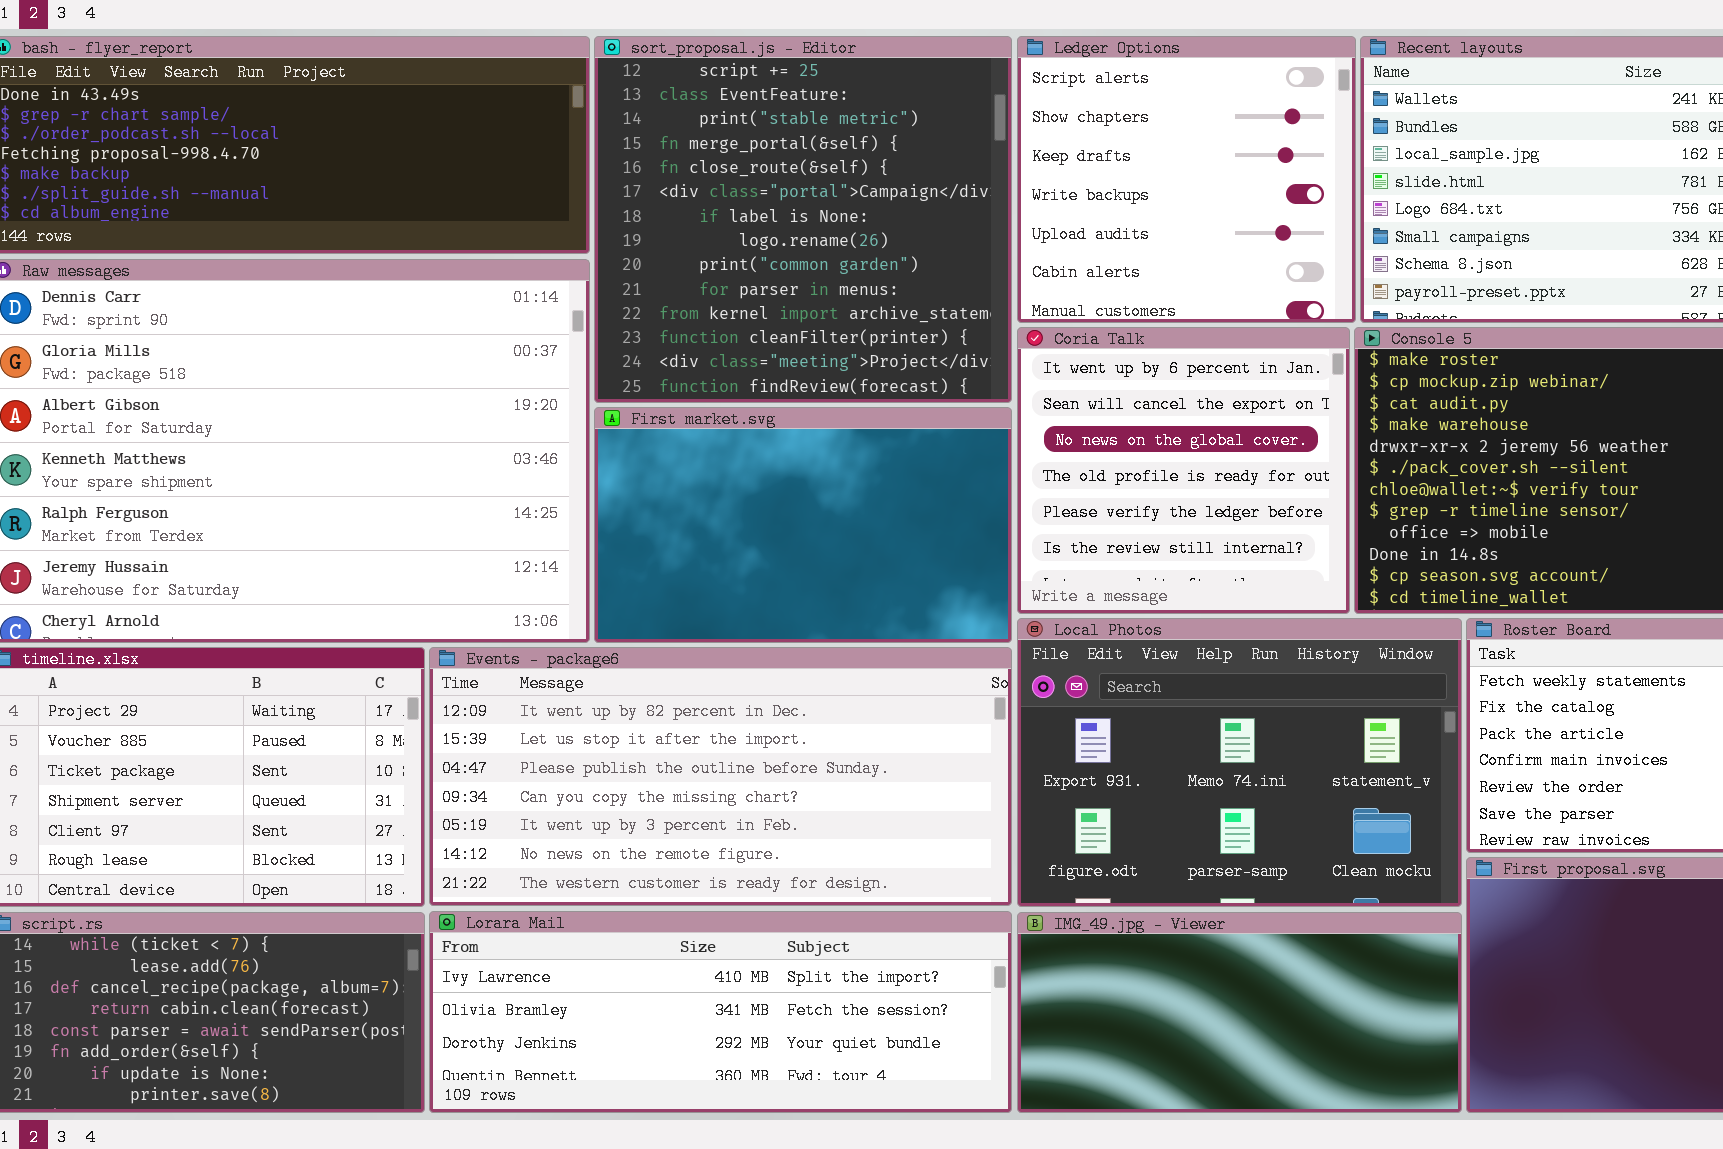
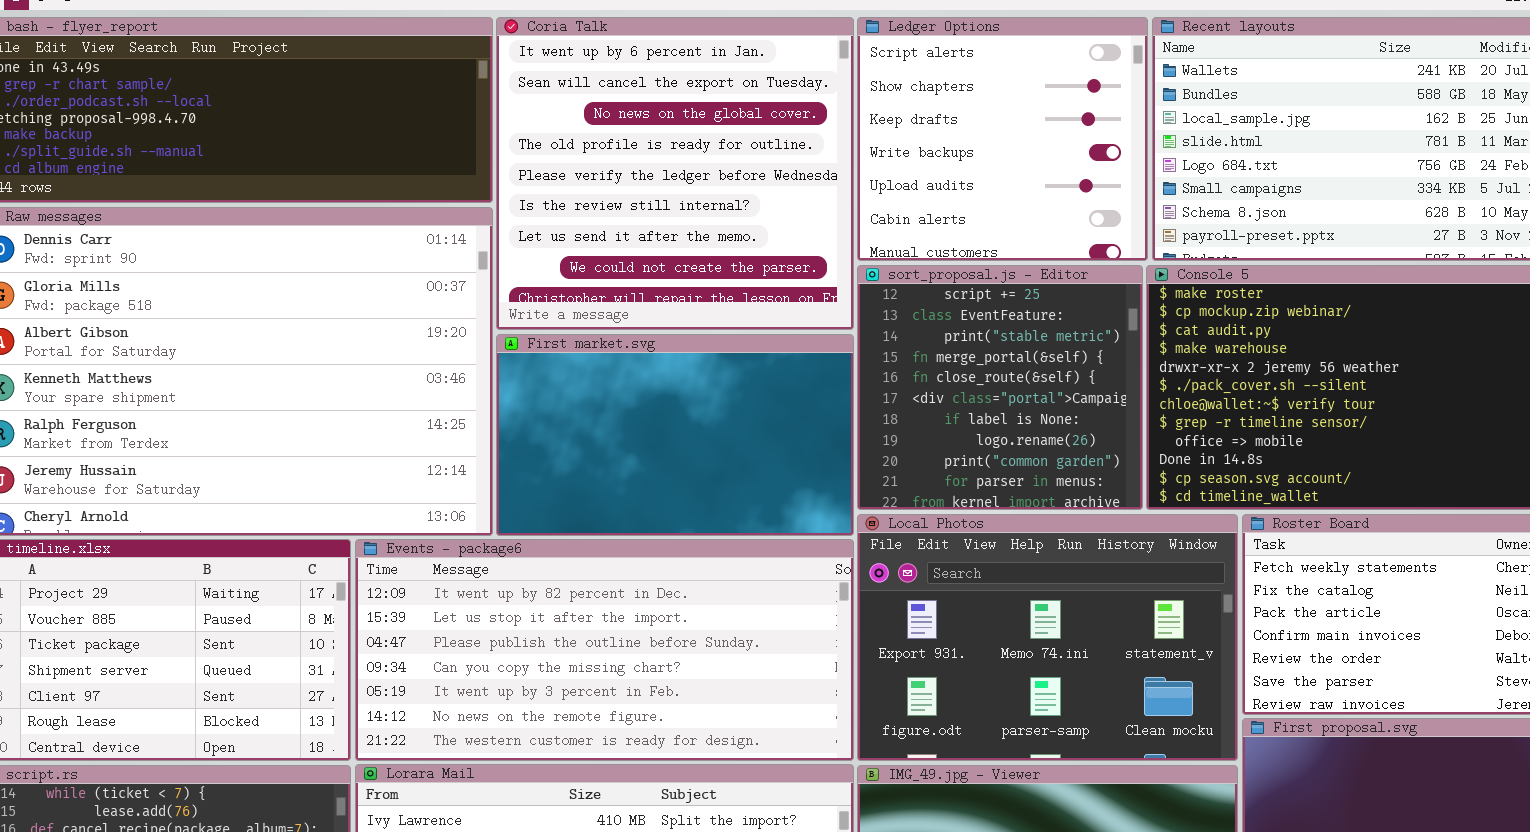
sort_proposal.js - Editor: [594,36,1012,403] -> [857,265,1143,510], moved, resized
Coria Talk: [1017,327,1350,614] -> [496,17,854,330], moved, resized

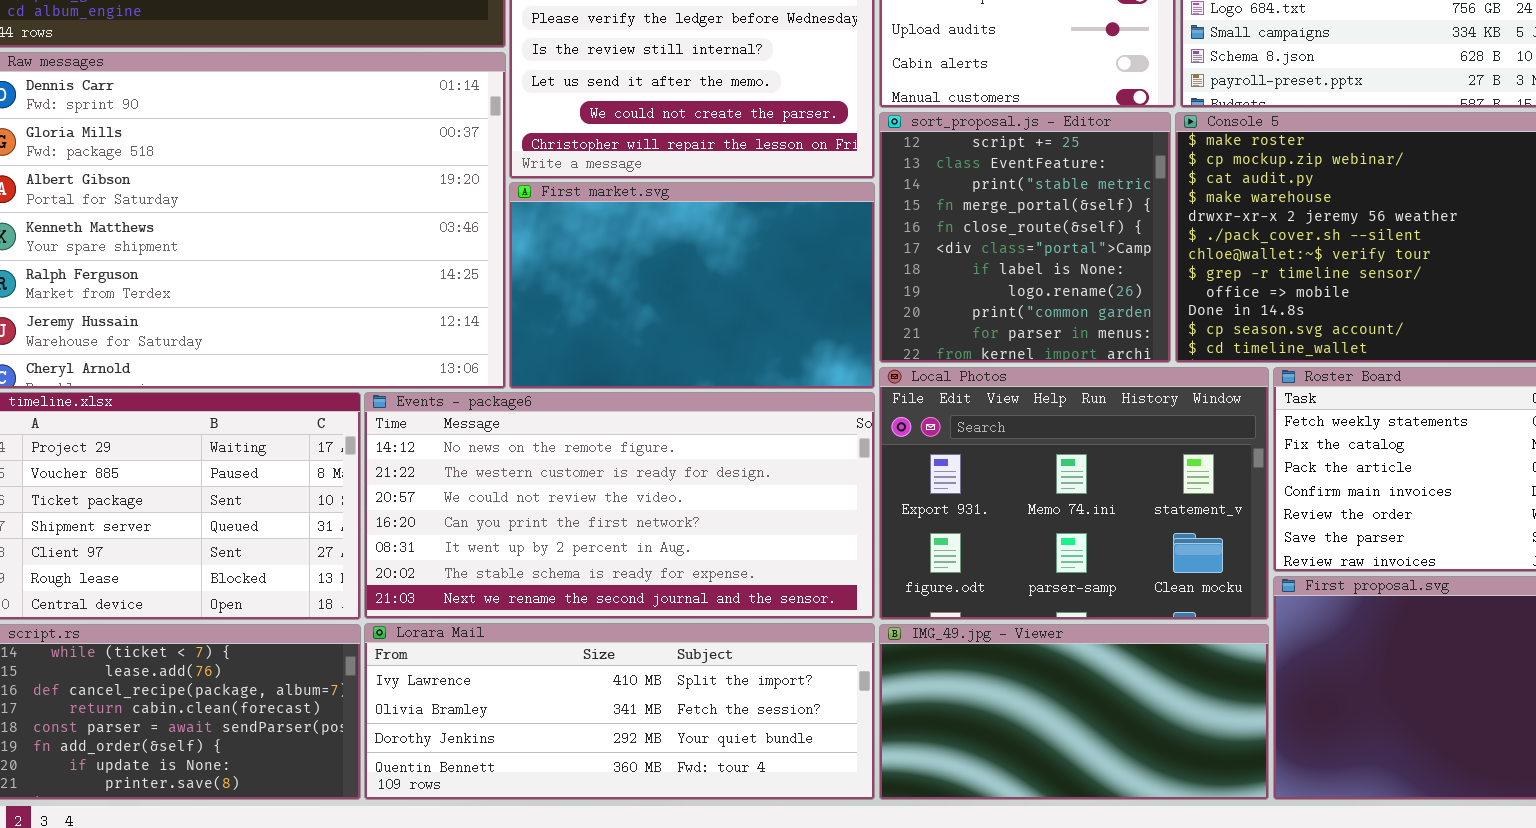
Events - package6: [355,539,854,761] -> [364,392,875,619], scrolled down 5 rows

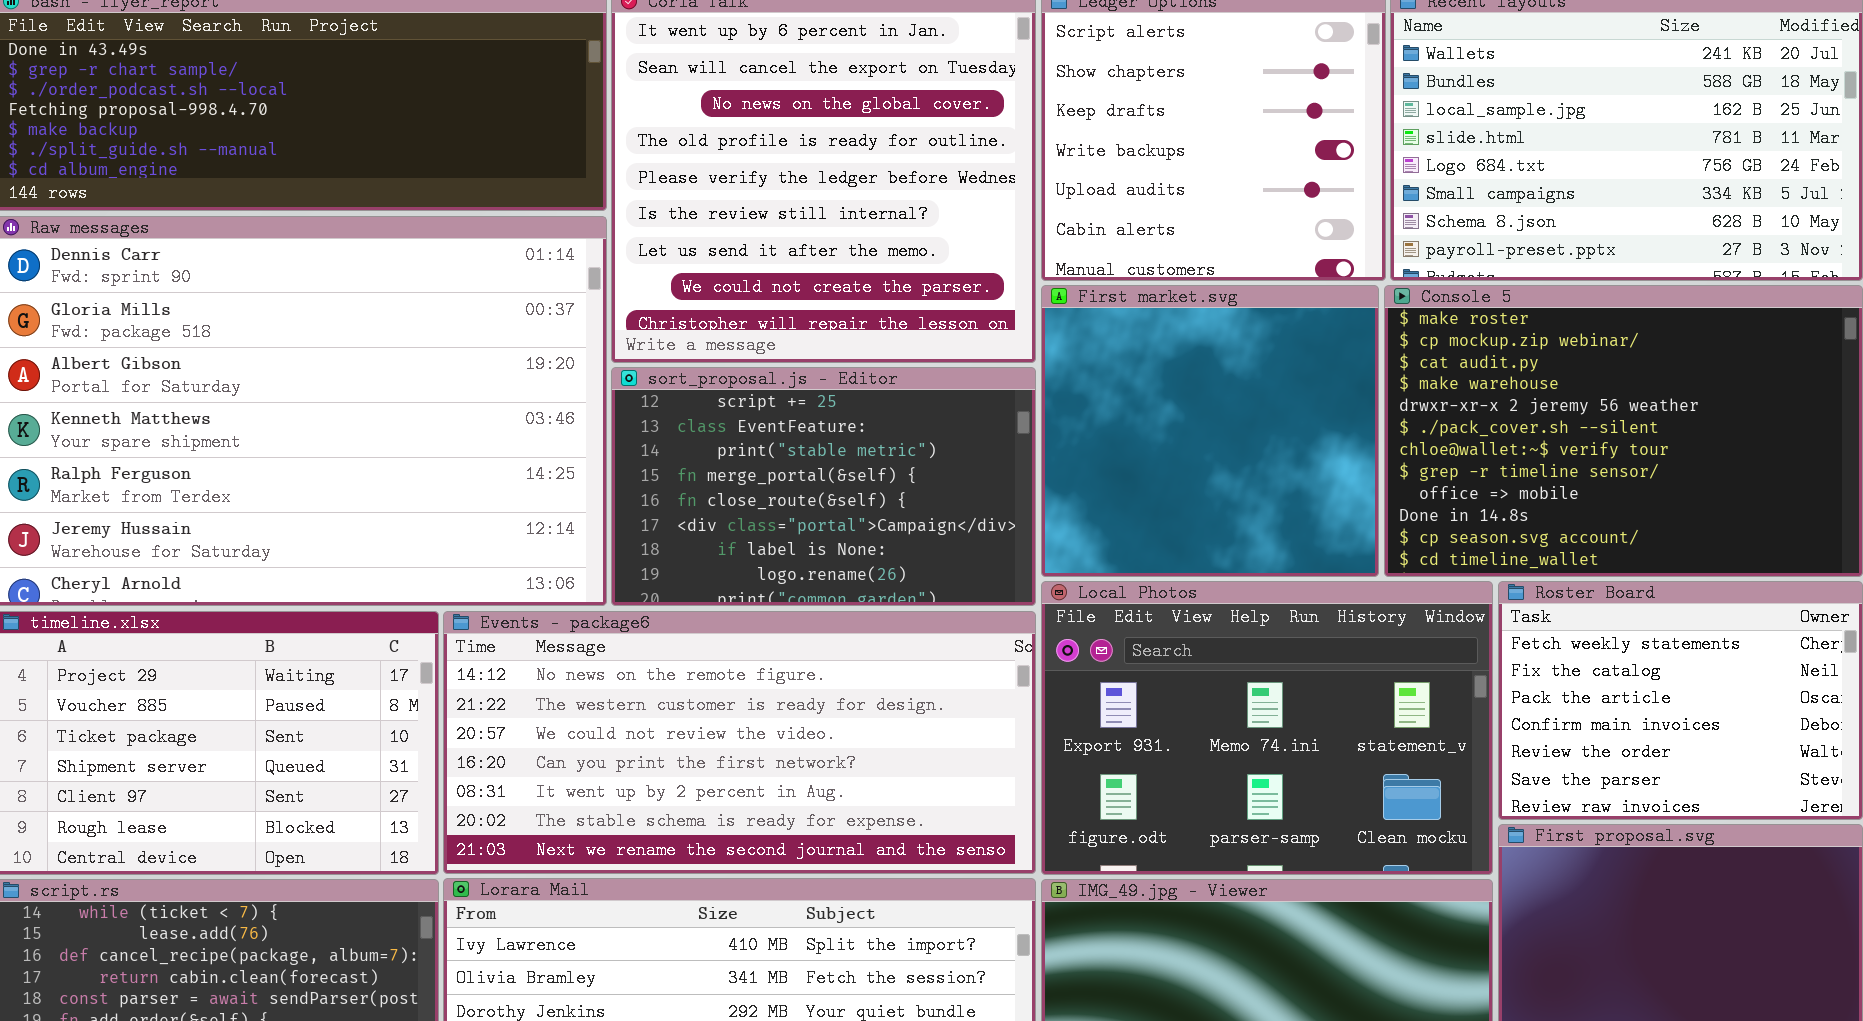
sort_proposal.js - Editor: [879,112,1171,363] -> [611,367,1036,606], moved, resized
First market.svg: [509,182,875,389] -> [1041,285,1379,577], moved, resized

